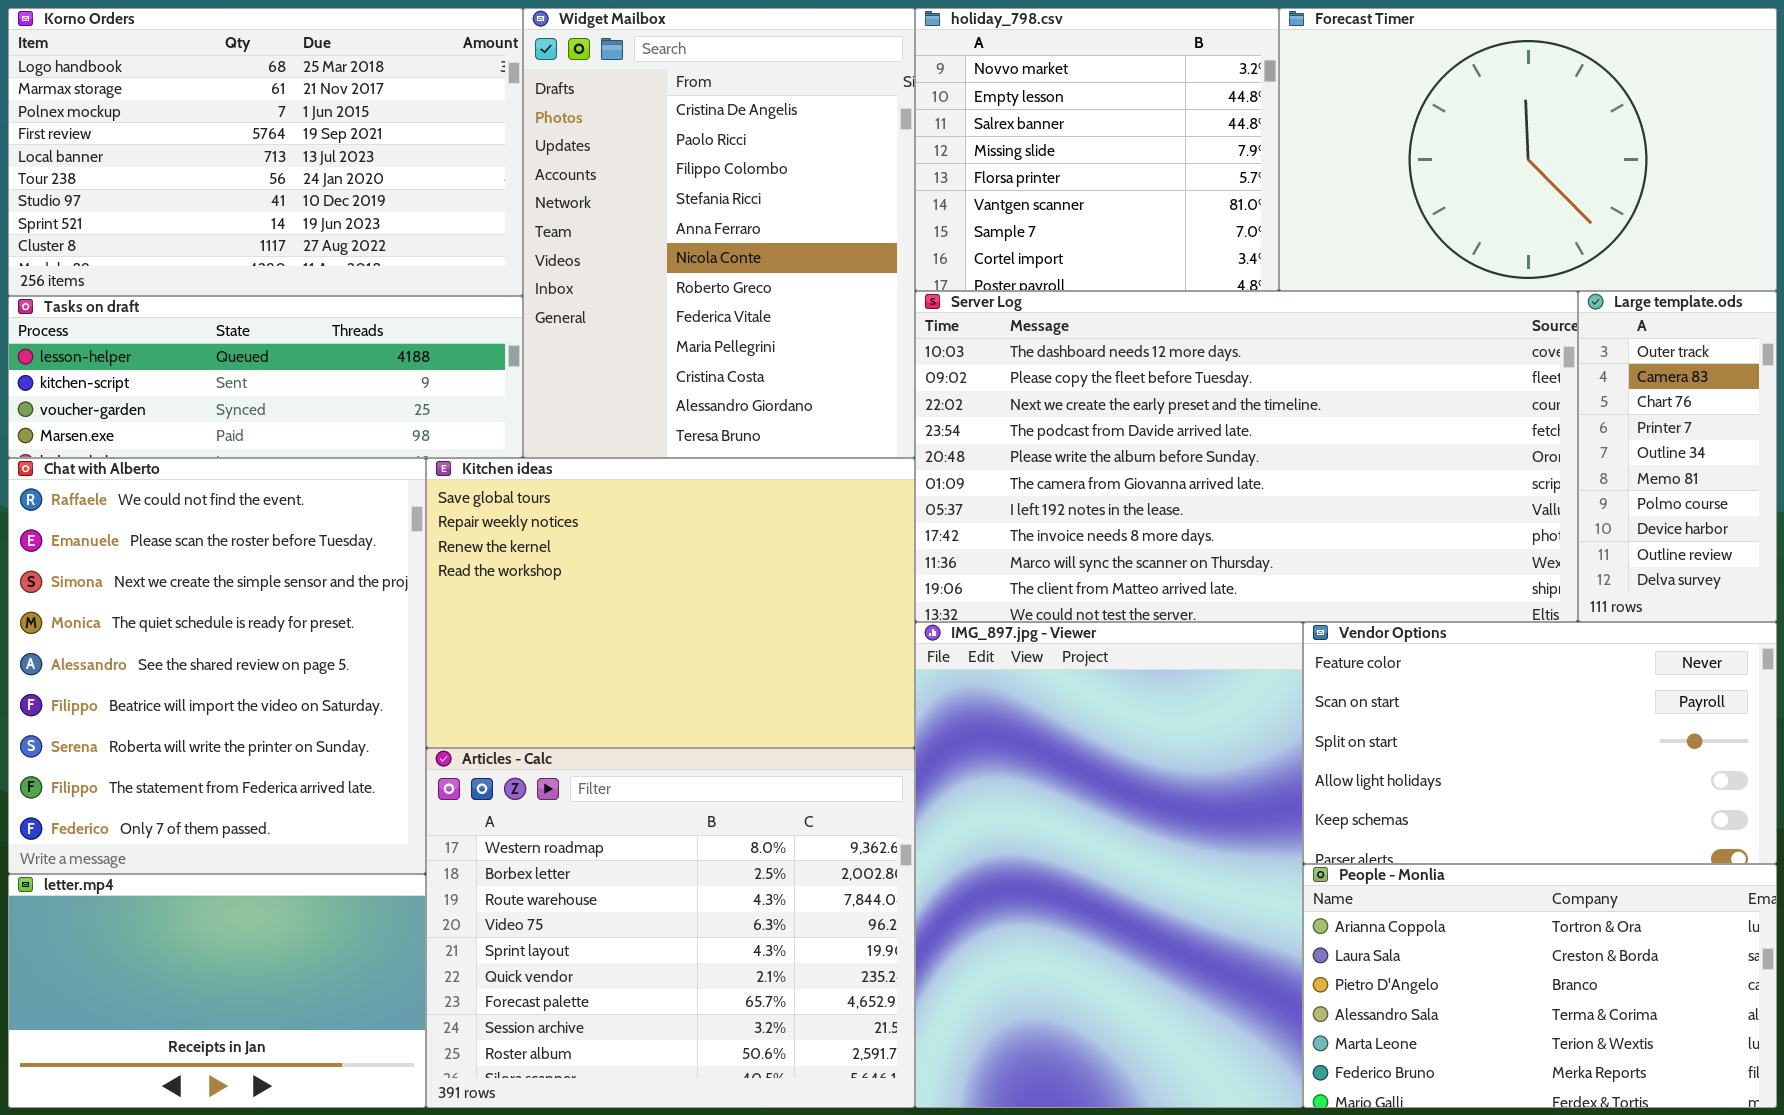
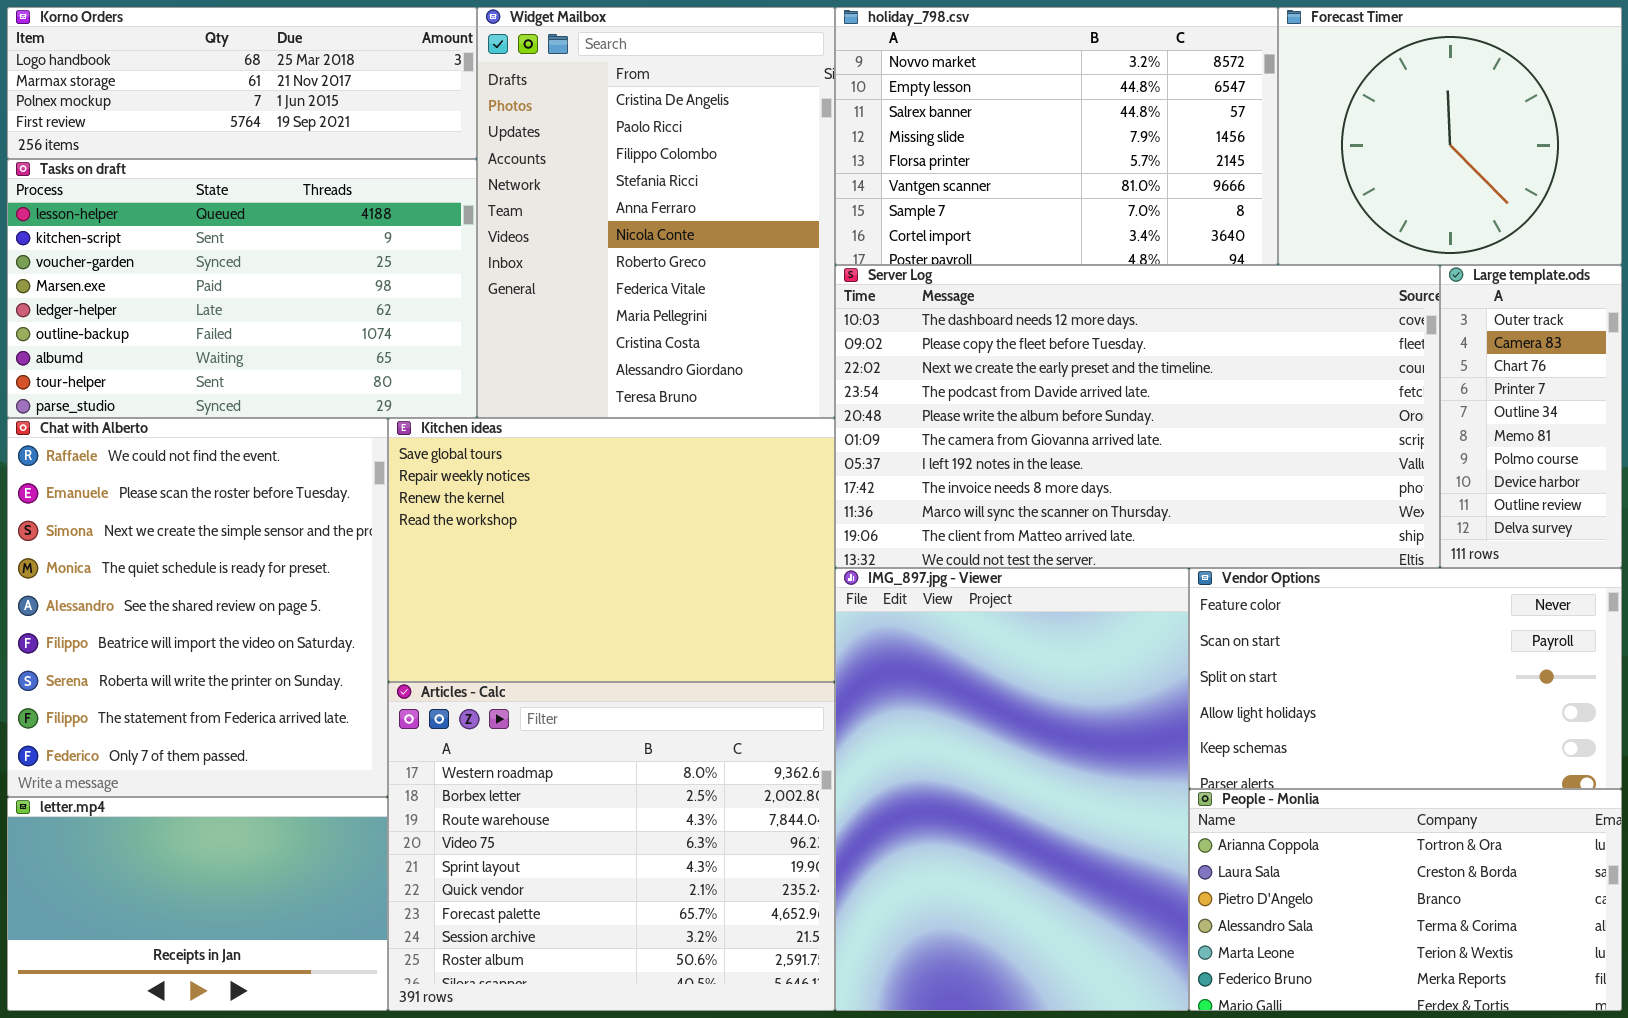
Korno Orders: [8,8,523,296] -> [7,7,477,159], resized
holiday_798.csv: [915,8,1279,291] -> [835,7,1278,265], resized
Forecast Timer: [1279,8,1777,291] -> [1278,7,1622,265], resized
Tasks on draft: [8,296,523,458] -> [7,159,477,418], resized

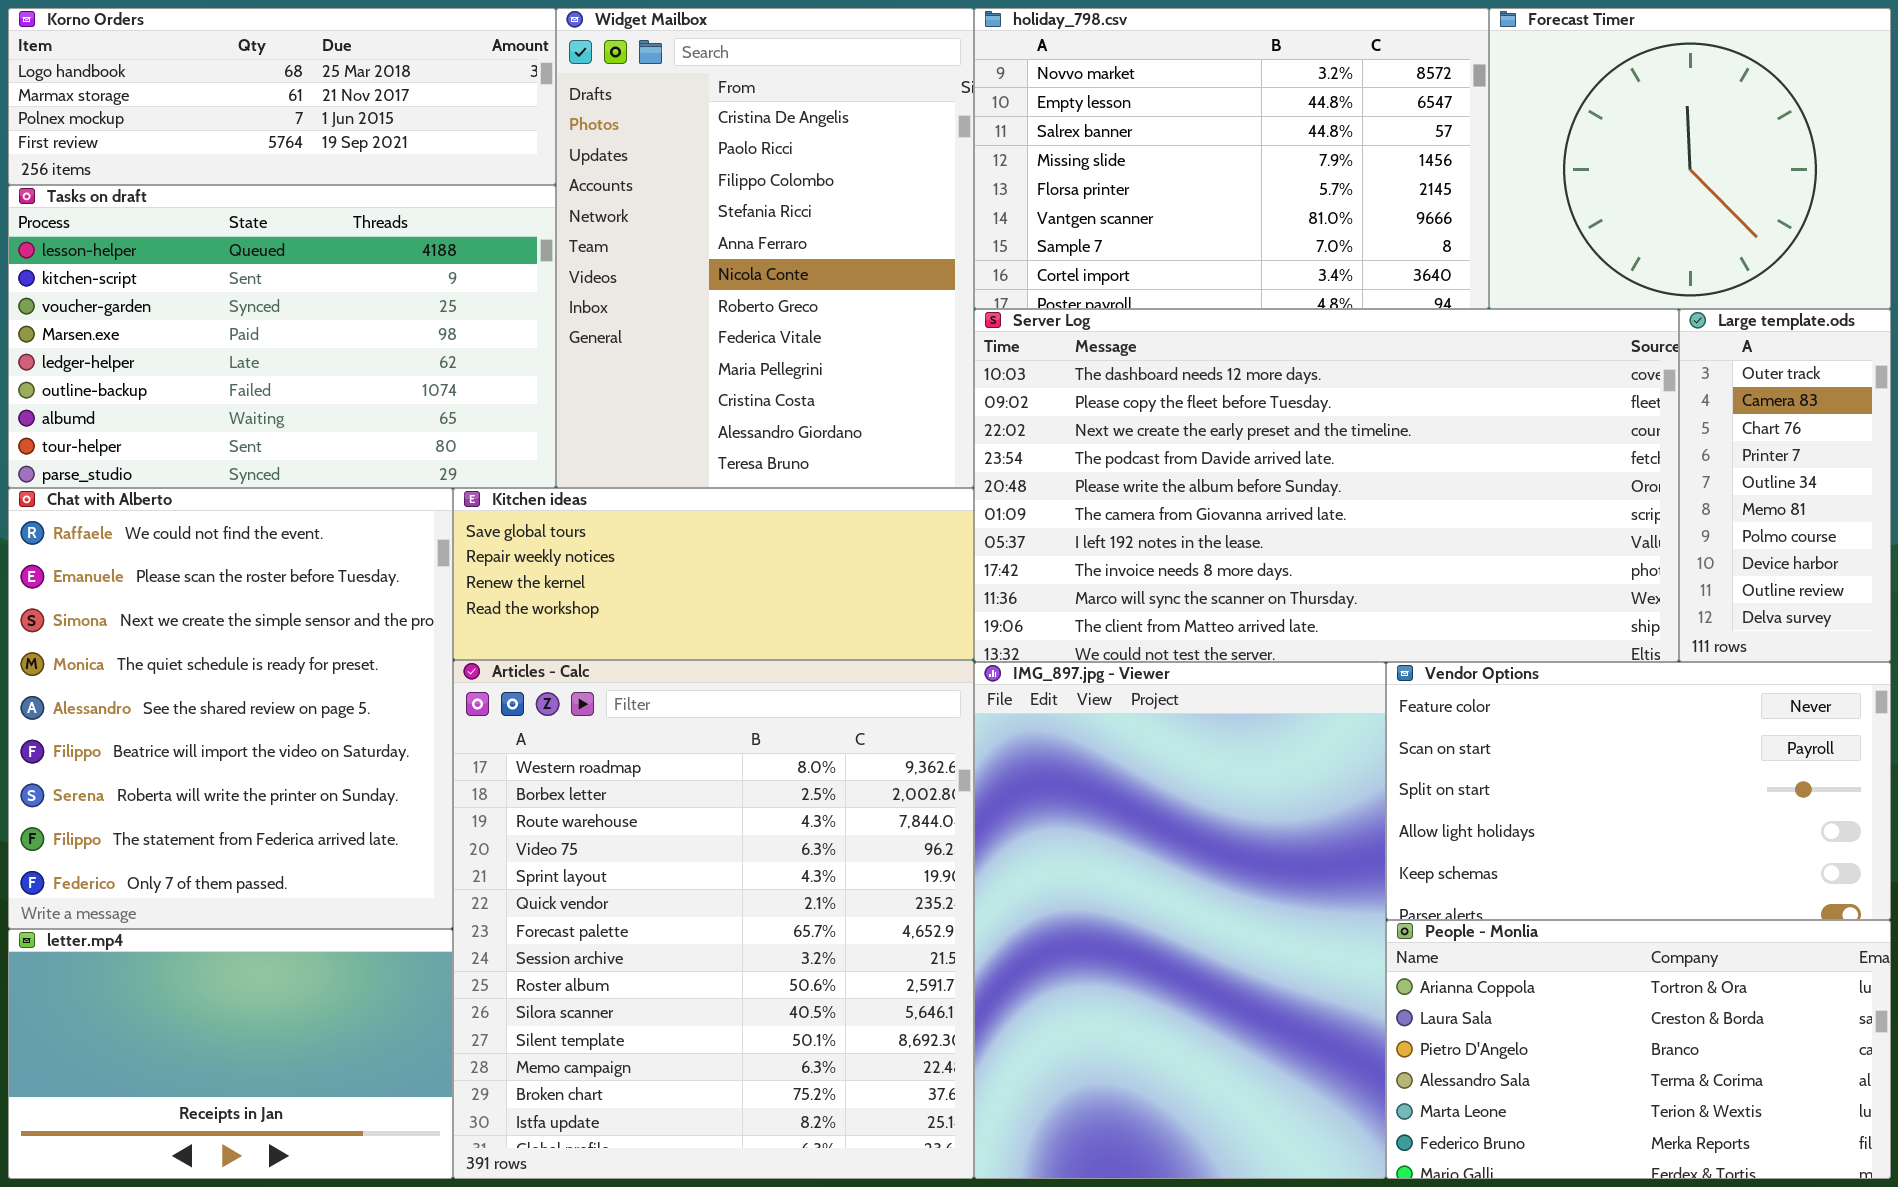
Kitchen ideas: [388,418,835,682] -> [453,488,974,660], resized
Articles - Calc: [388,682,835,1011] -> [453,660,974,1179], resized

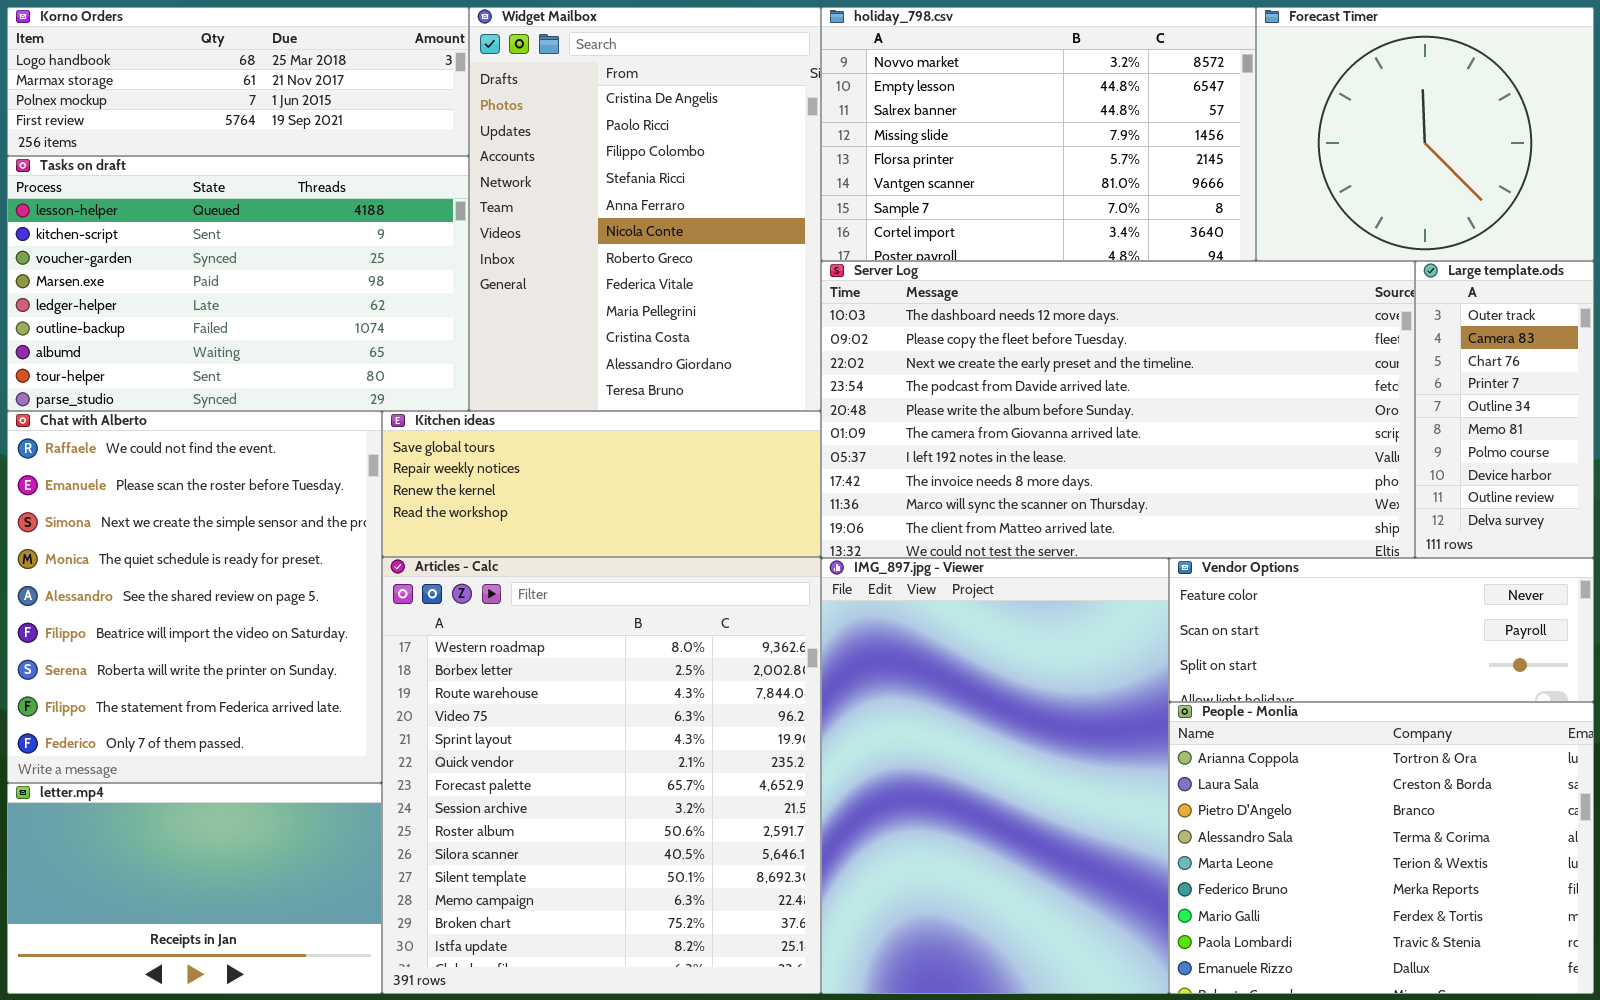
Vendor Options: [1386,662,1891,920] -> [1169,558,1594,702], resized
People - Monlia: [1386,920,1891,1179] -> [1169,702,1594,994], resized

